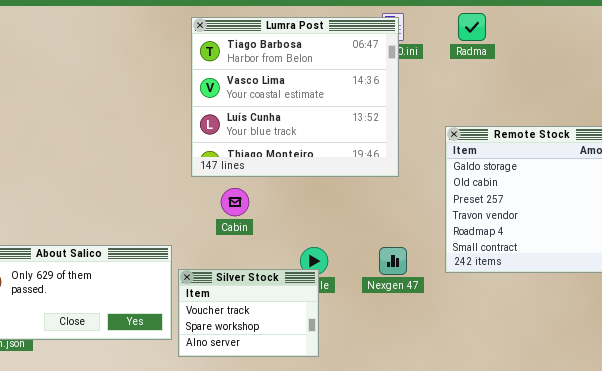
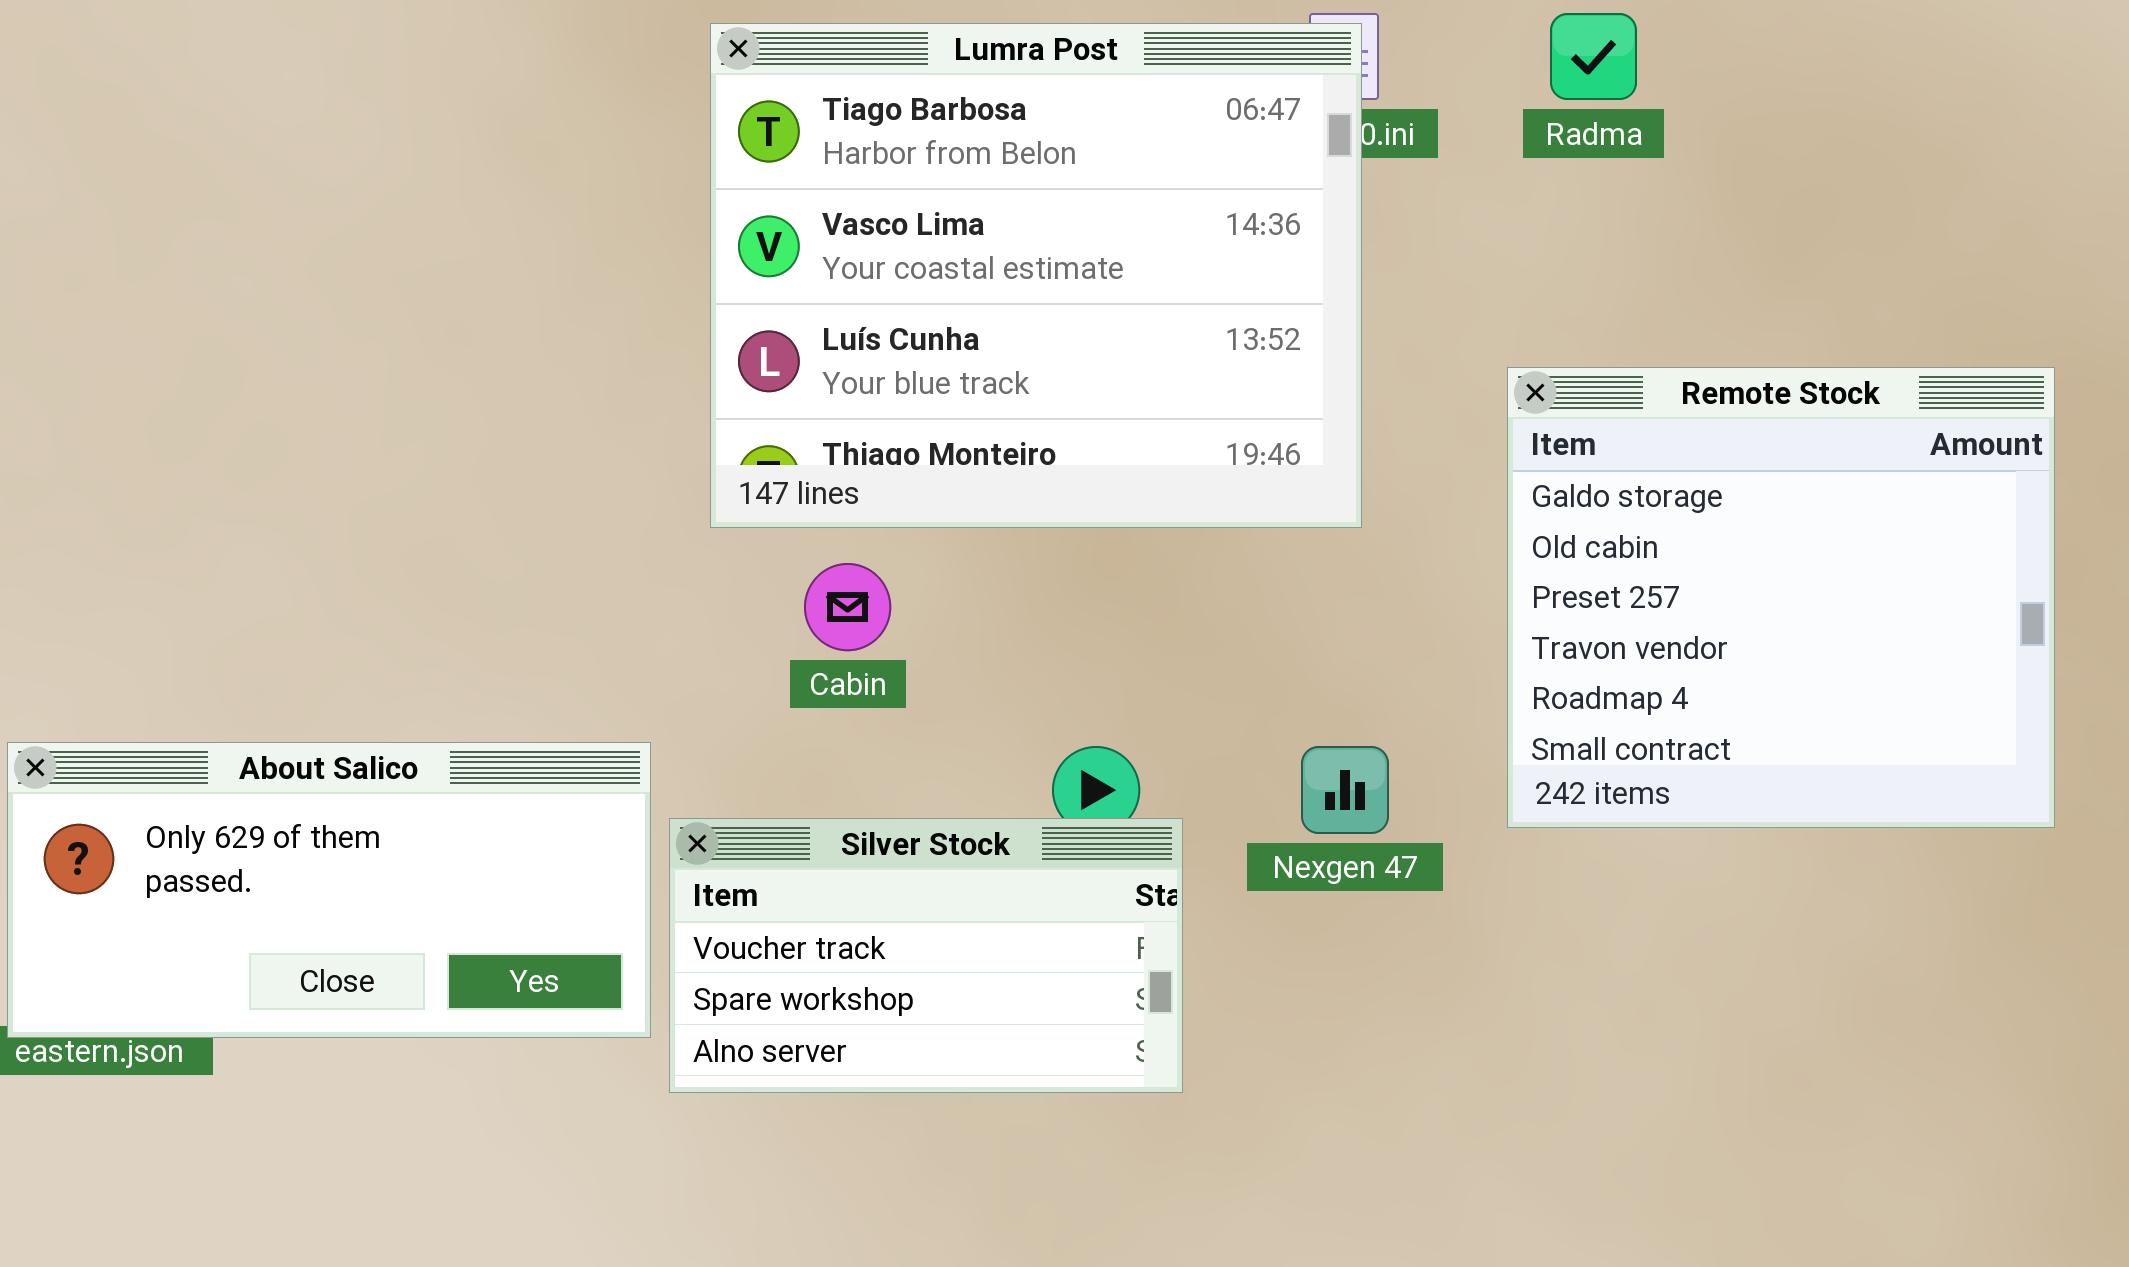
Silver Stock: [178,269,319,357] -> [669,818,1183,1093], resized

